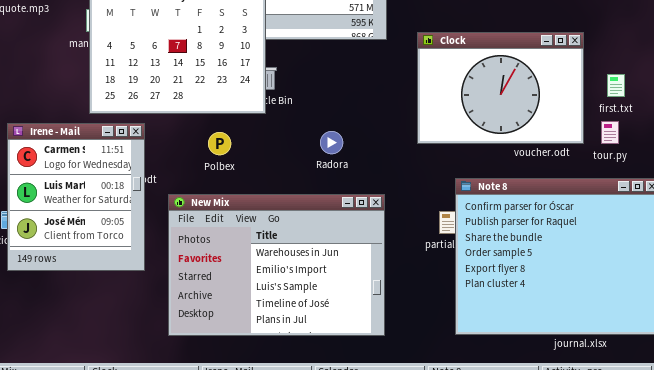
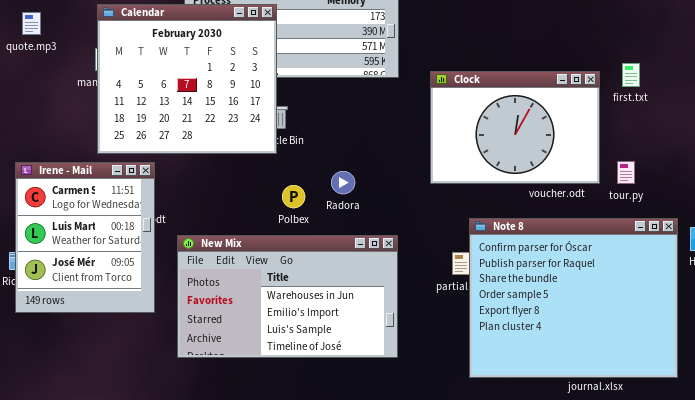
first.txt: [607,74,625,97] -> [622,63,640,87], moved
Polbex: [208,132,231,155] -> [282,185,305,208], moved
New Mix: [168,194,385,336] -> [177,235,398,358], resized

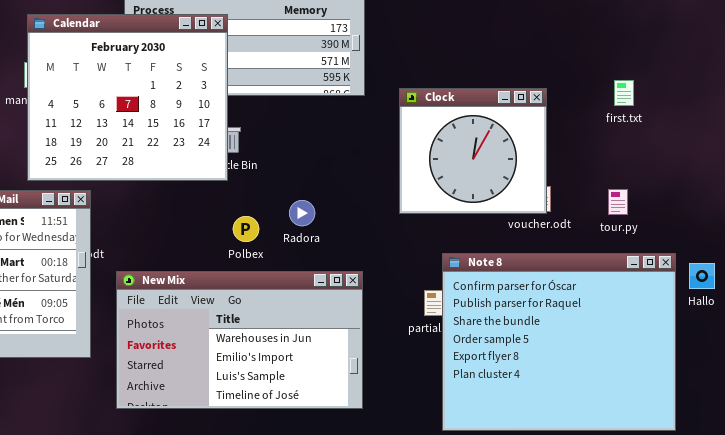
Clock: [430,71,600,184] -> [399,88,547,214], resized

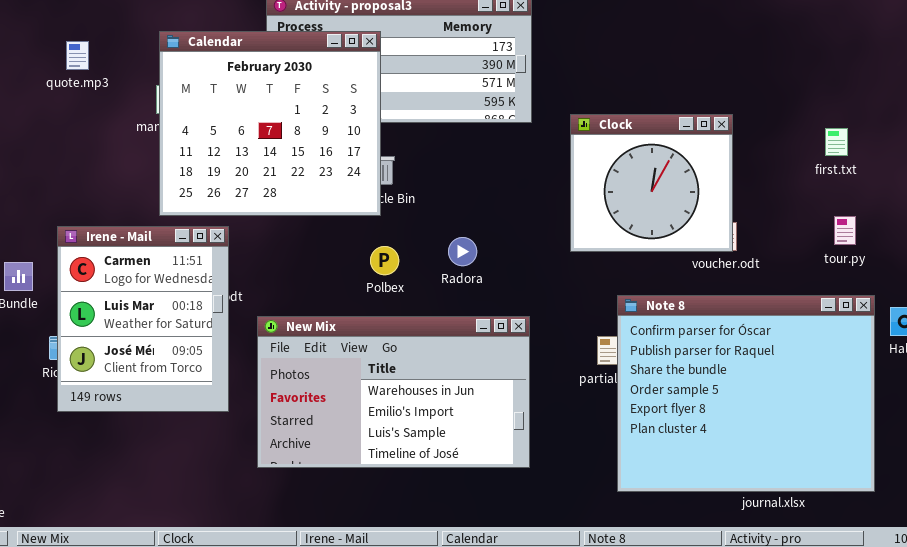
first.txt: [614,80,634,106] -> [825,128,848,156], moved
tour.py: [608,189,628,215] -> [834,216,856,245], moved
Polbex: [233,216,259,242] -> [370,246,399,275], moved

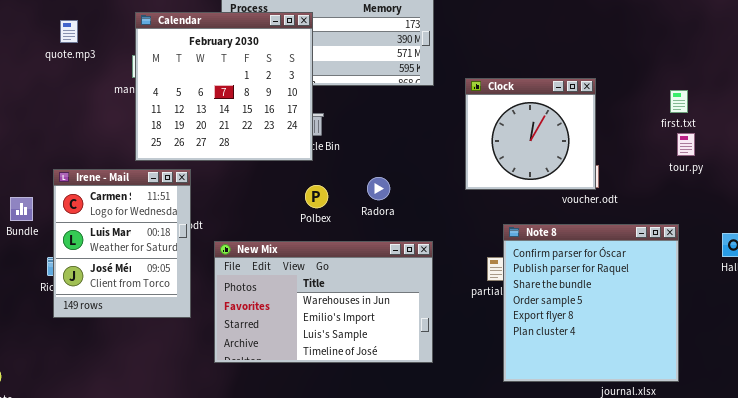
tour.py: [834,216,856,245] -> [677,133,695,156], moved
Note 8: [617,295,875,492] -> [503,224,679,382], resized

